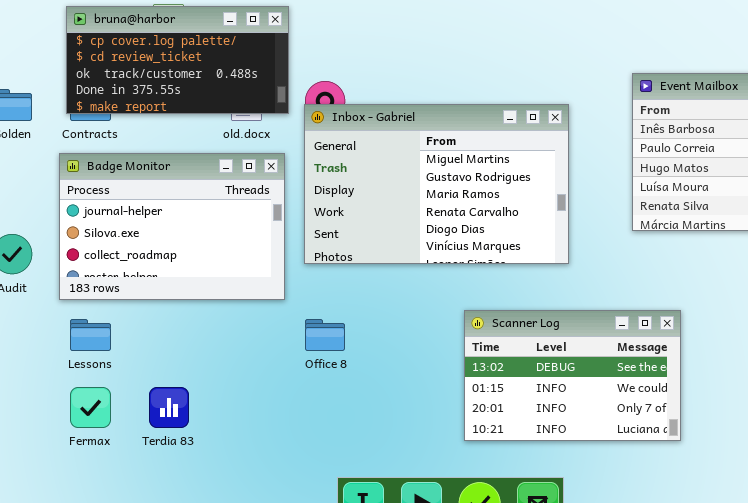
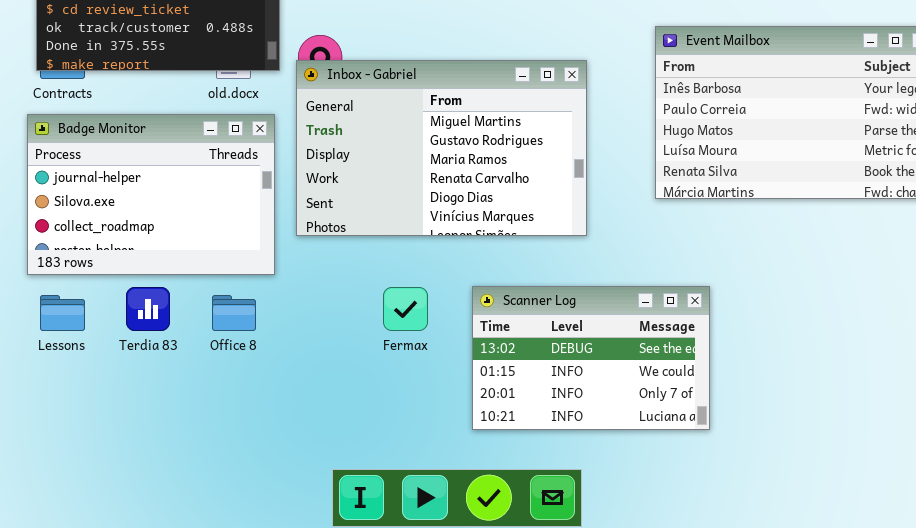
Office 8: [305,319,345,351] -> [212,295,256,331], moved
Fermax: [70,387,111,428] -> [383,287,428,331], moved
Terdia 83: [149,387,189,428] -> [126,287,170,331], moved

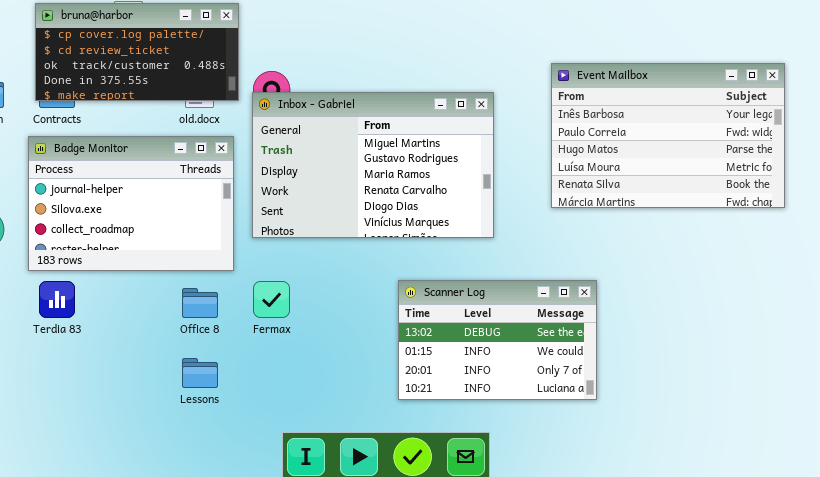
Terdia 83: [126,287,170,331] -> [39,281,75,318], moved
Fermax: [383,287,428,331] -> [253,281,290,318], moved
Lessons: [40,295,85,331] -> [182,358,218,388], moved

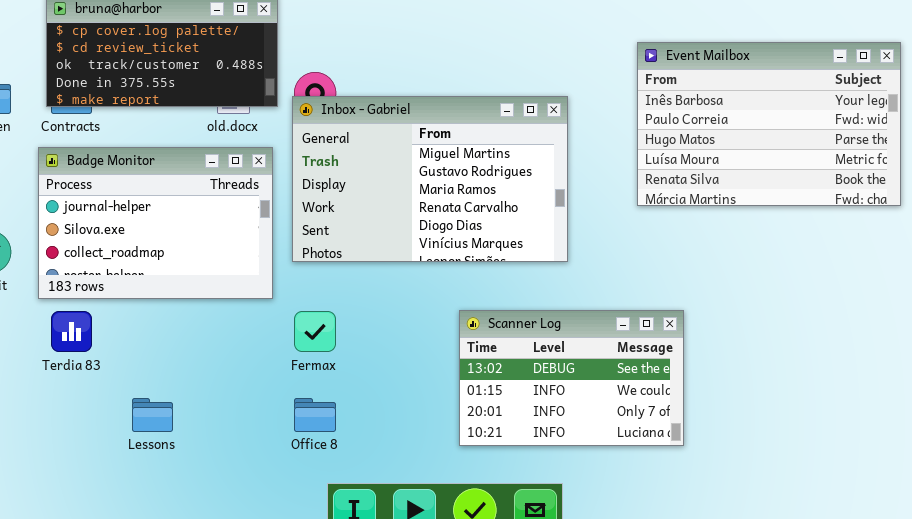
Event Mailbox: [551,63,785,208] -> [637,42,901,206], moved
Office 8: [182,288,218,318] -> [294,398,336,432], moved
Lessons: [182,358,218,388] -> [132,398,173,432], moved

